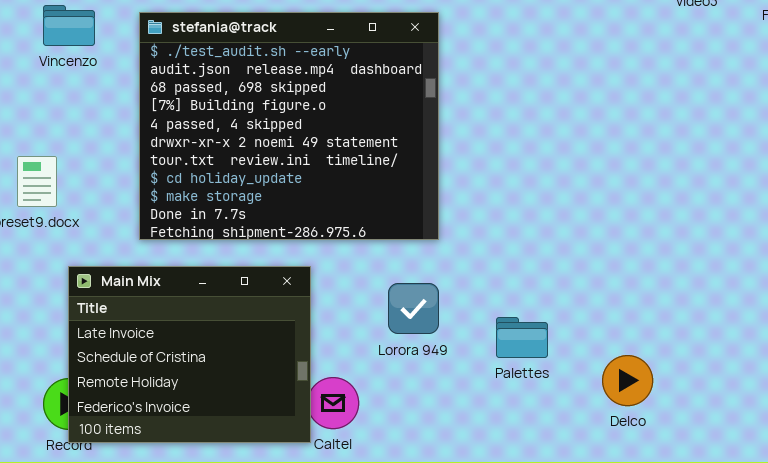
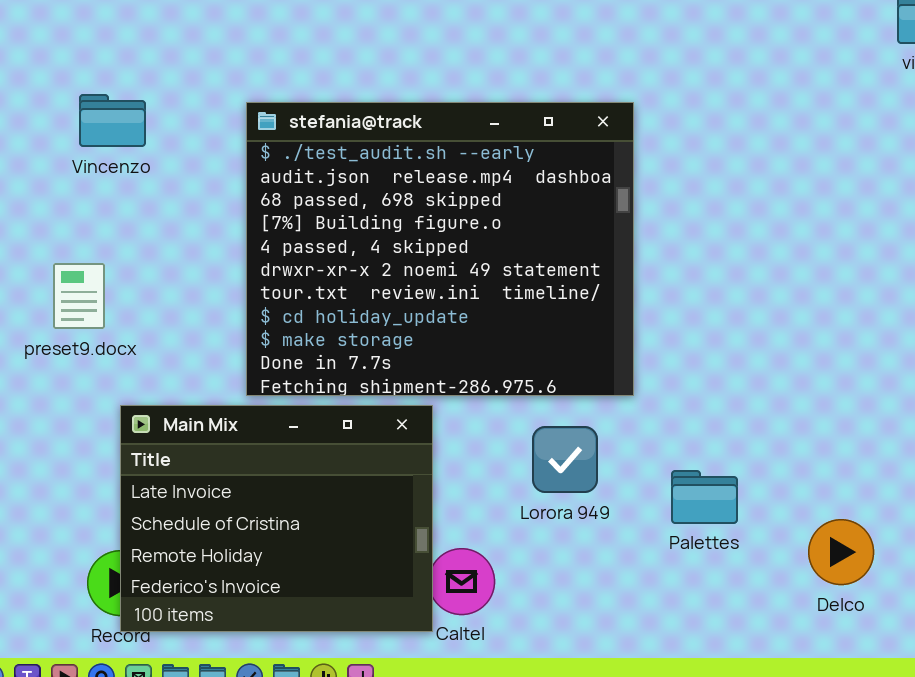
Vincenzo: [43,5,95,46] -> [79,94,146,147], moved
stefania@track: [139,12,439,240] -> [246,102,634,396], moved

